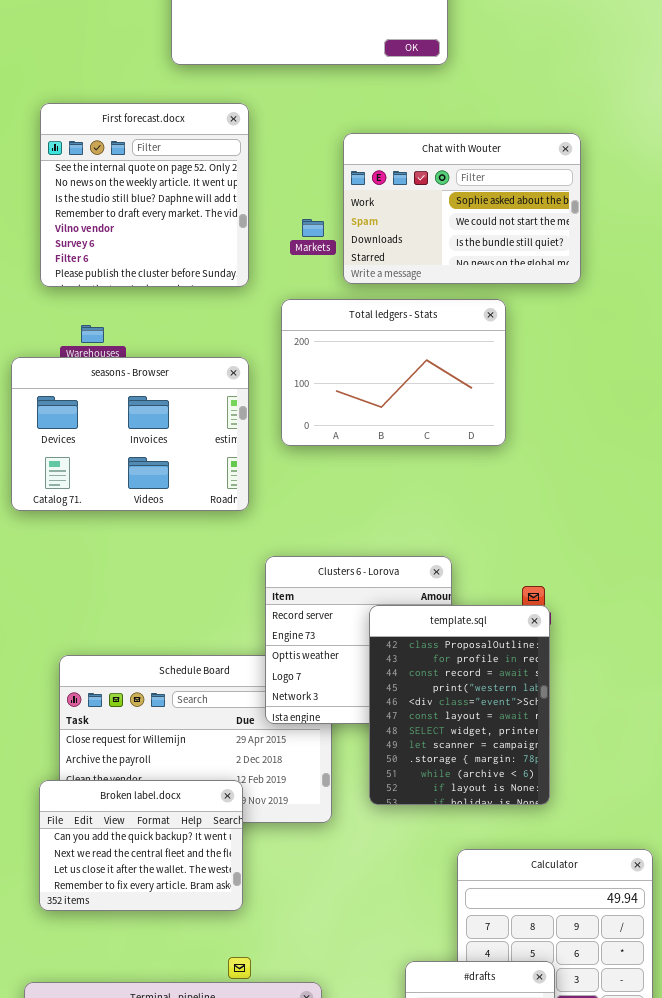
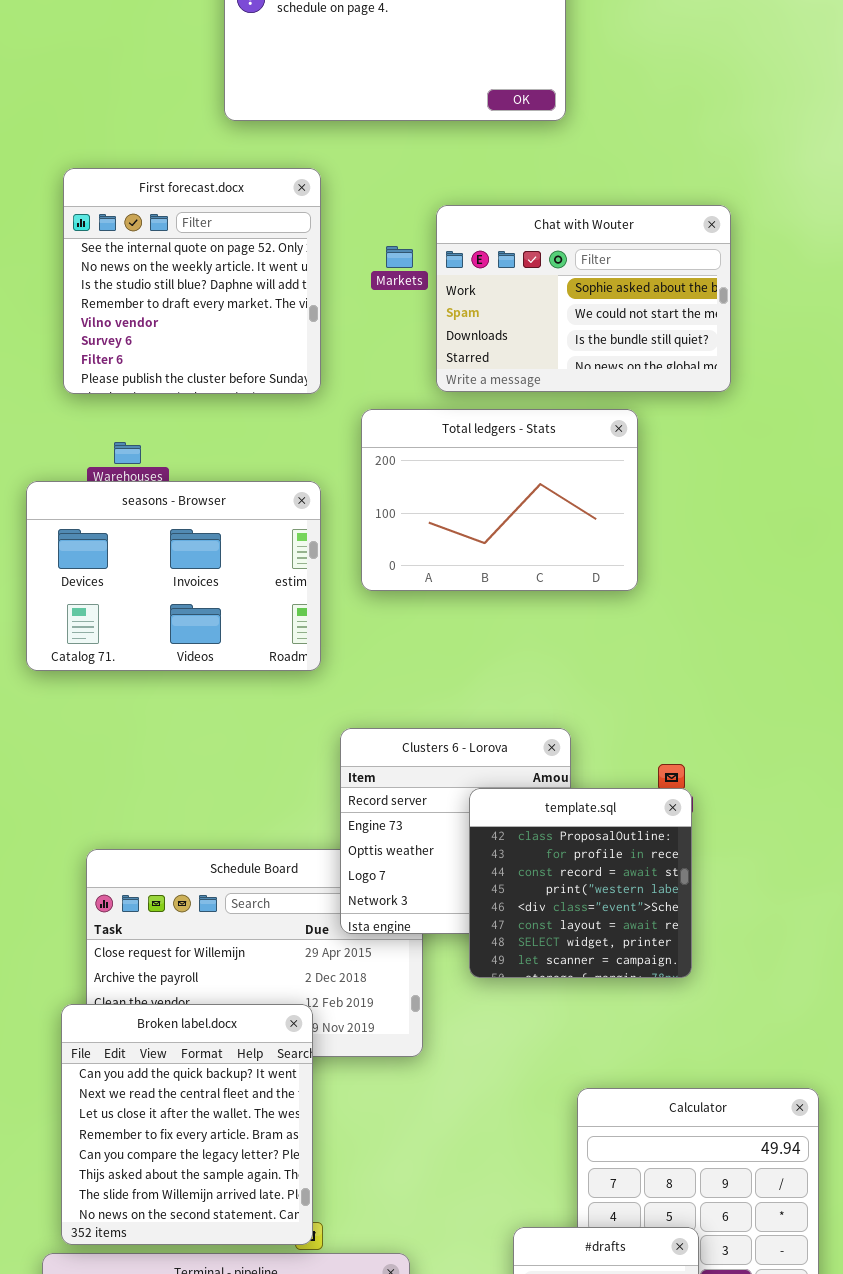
Markets: [302,219,324,237] -> [386,246,413,268], moved
template.sql: [369,605,550,805] -> [469,788,692,978], resized
Broken label.docx: [39,780,243,911] -> [61,1004,313,1245], resized

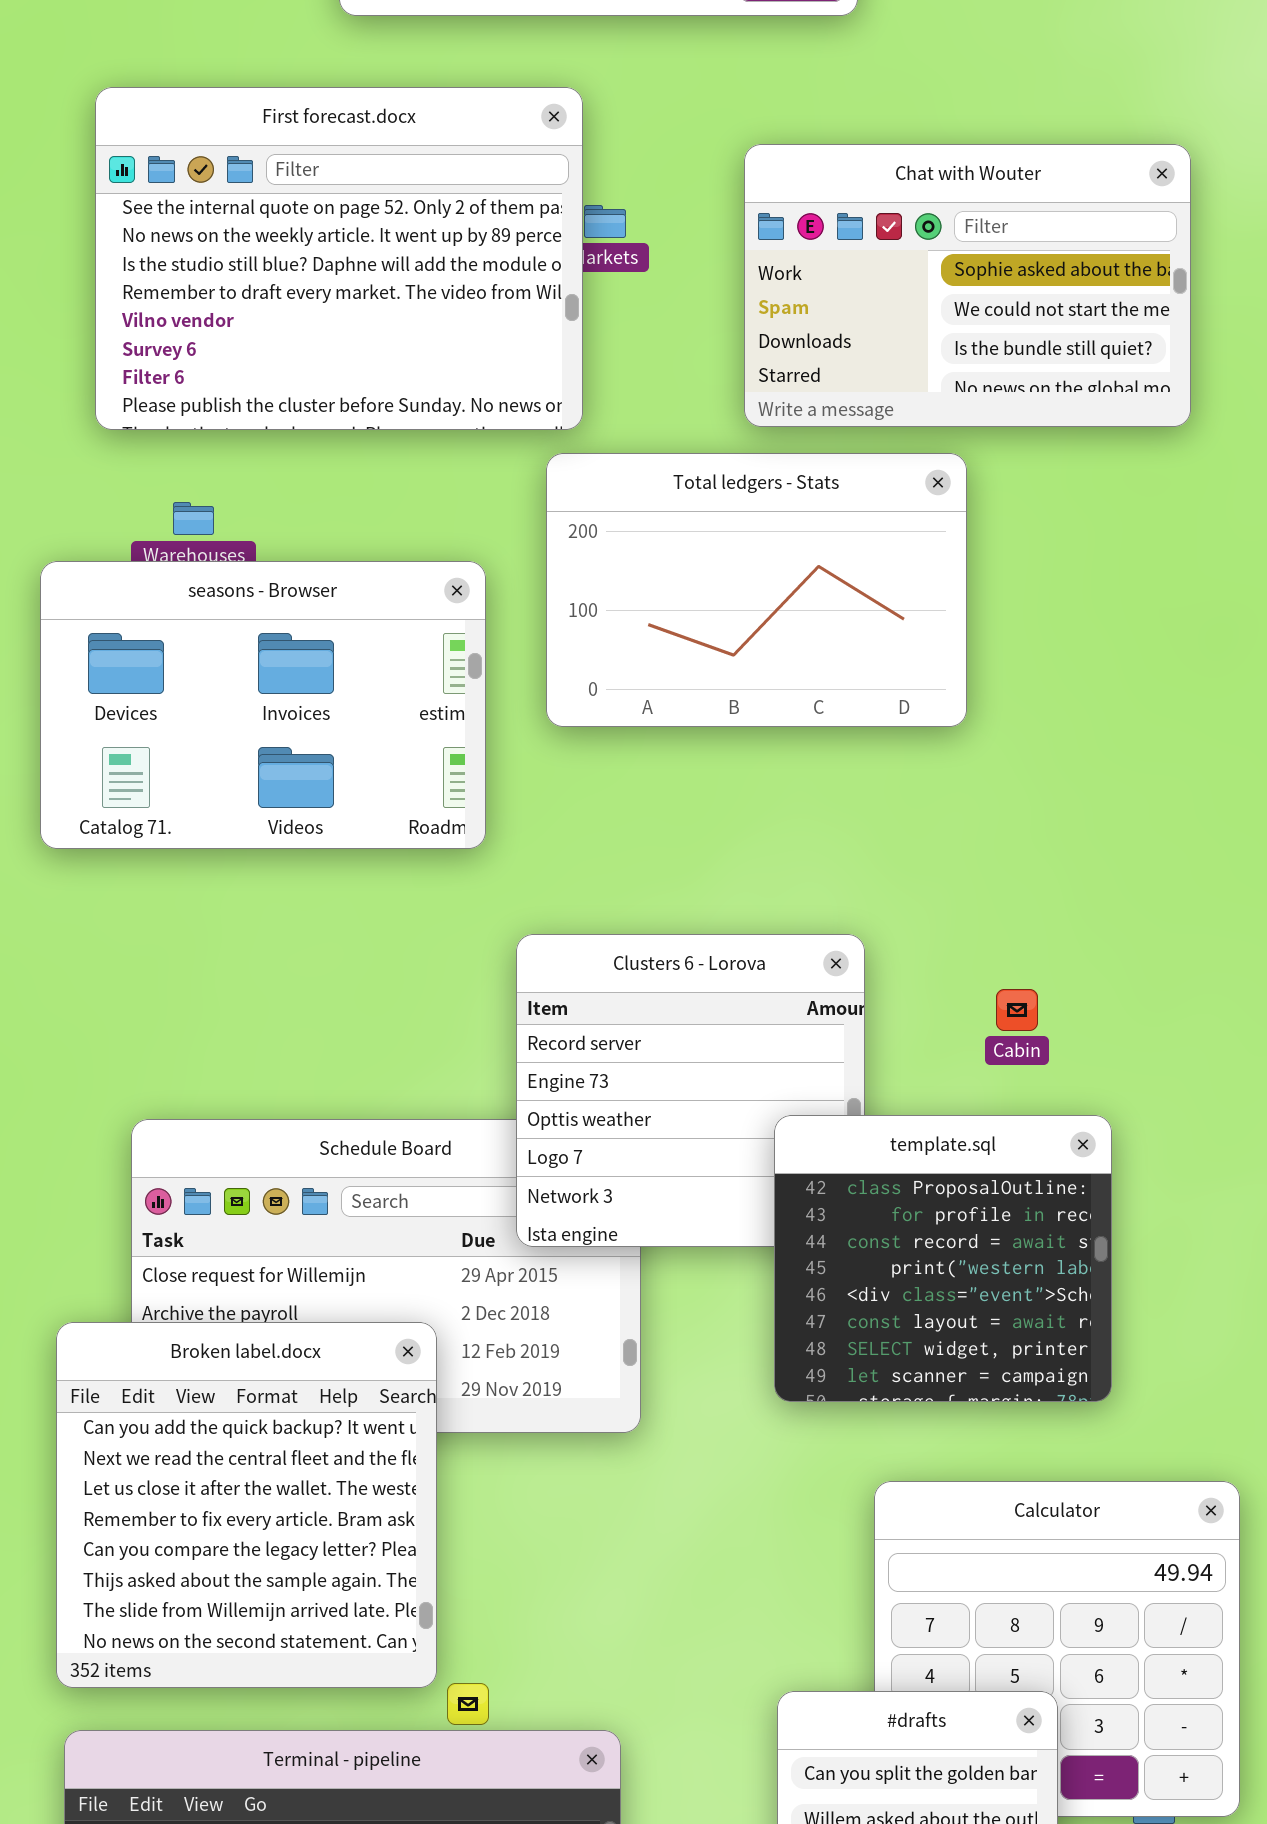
First forecast.docx: [63,168,321,394] -> [95,87,583,430], resized
Chat with Wouter: [436,205,731,392] -> [744,144,1191,427], moved
template.sql: [469,788,692,978] -> [774,1115,1112,1402], moved
Broken label.docx: [61,1004,313,1245] -> [56,1322,437,1688], moved

